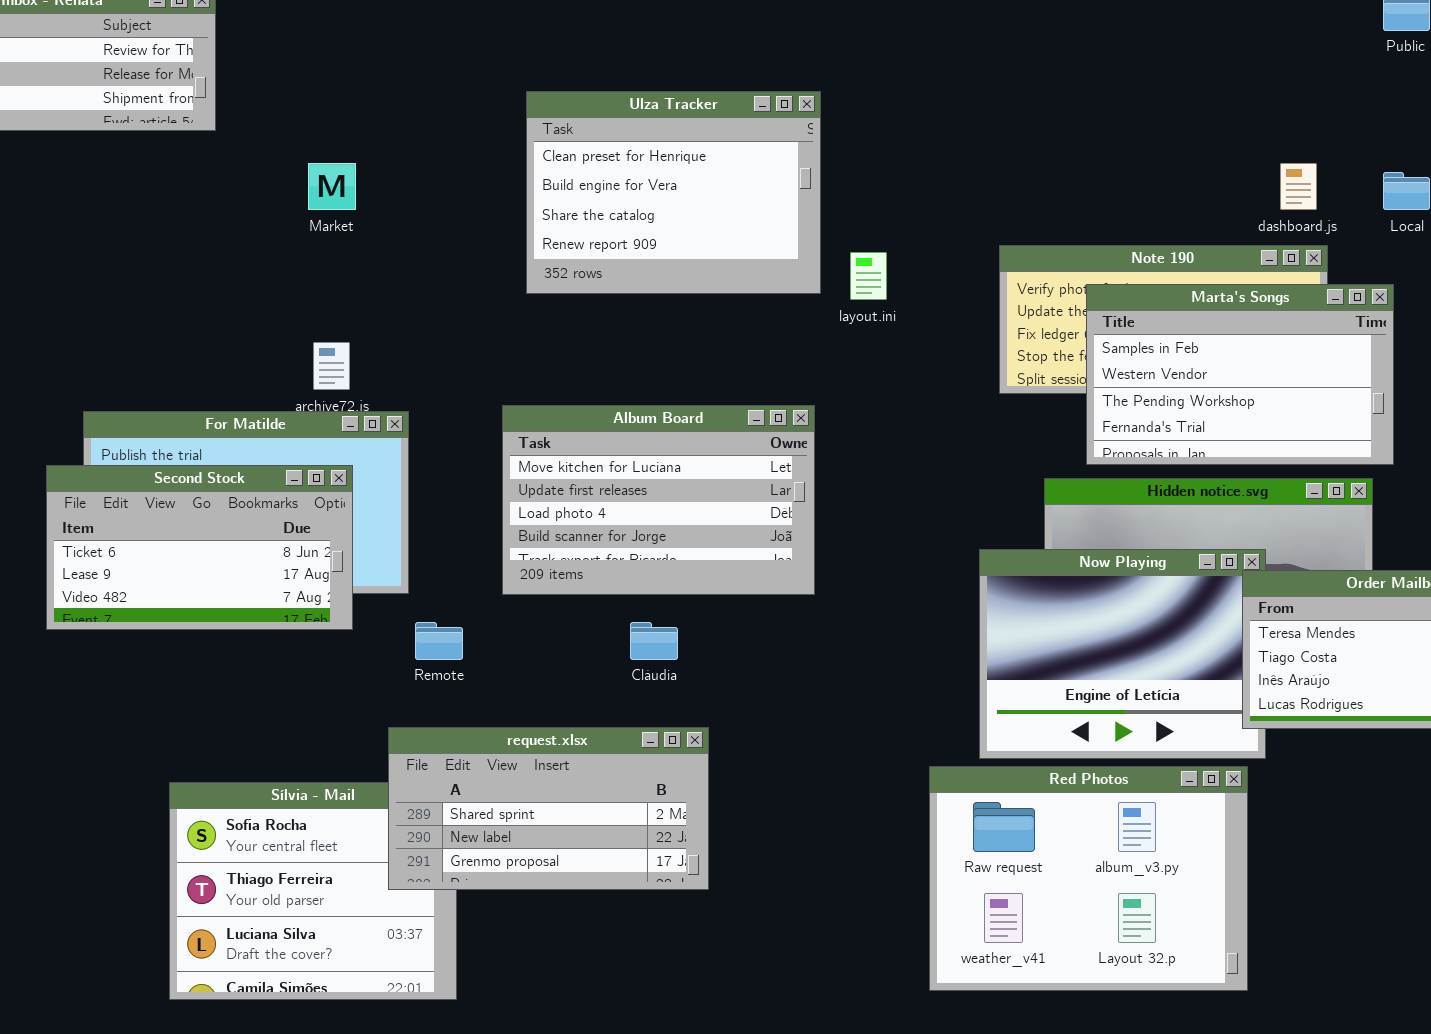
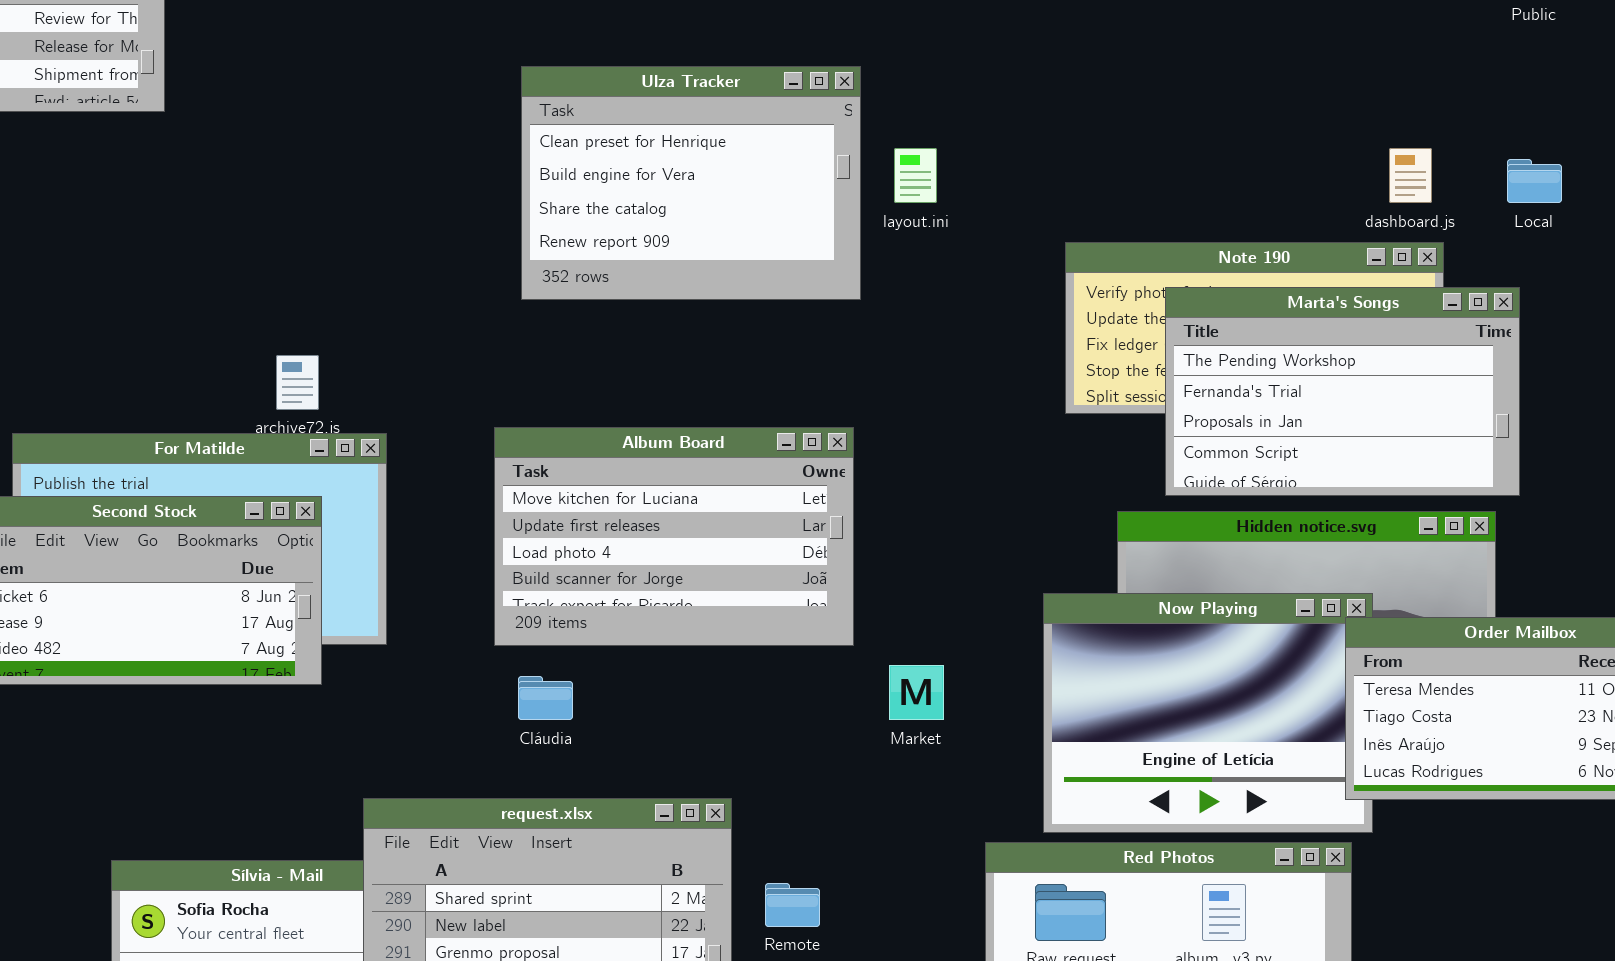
Market: [308,163,356,210] -> [889,665,944,720], moved
layout.ini: [850,252,887,300] -> [894,148,937,203], moved
Marta's Songs: [1086,284,1394,465] -> [1165,287,1520,496], scrolled down 2 rows
Remote: [415,622,463,660] -> [765,883,820,927], moved
Cláudia: [630,622,678,660] -> [518,676,573,720], moved

